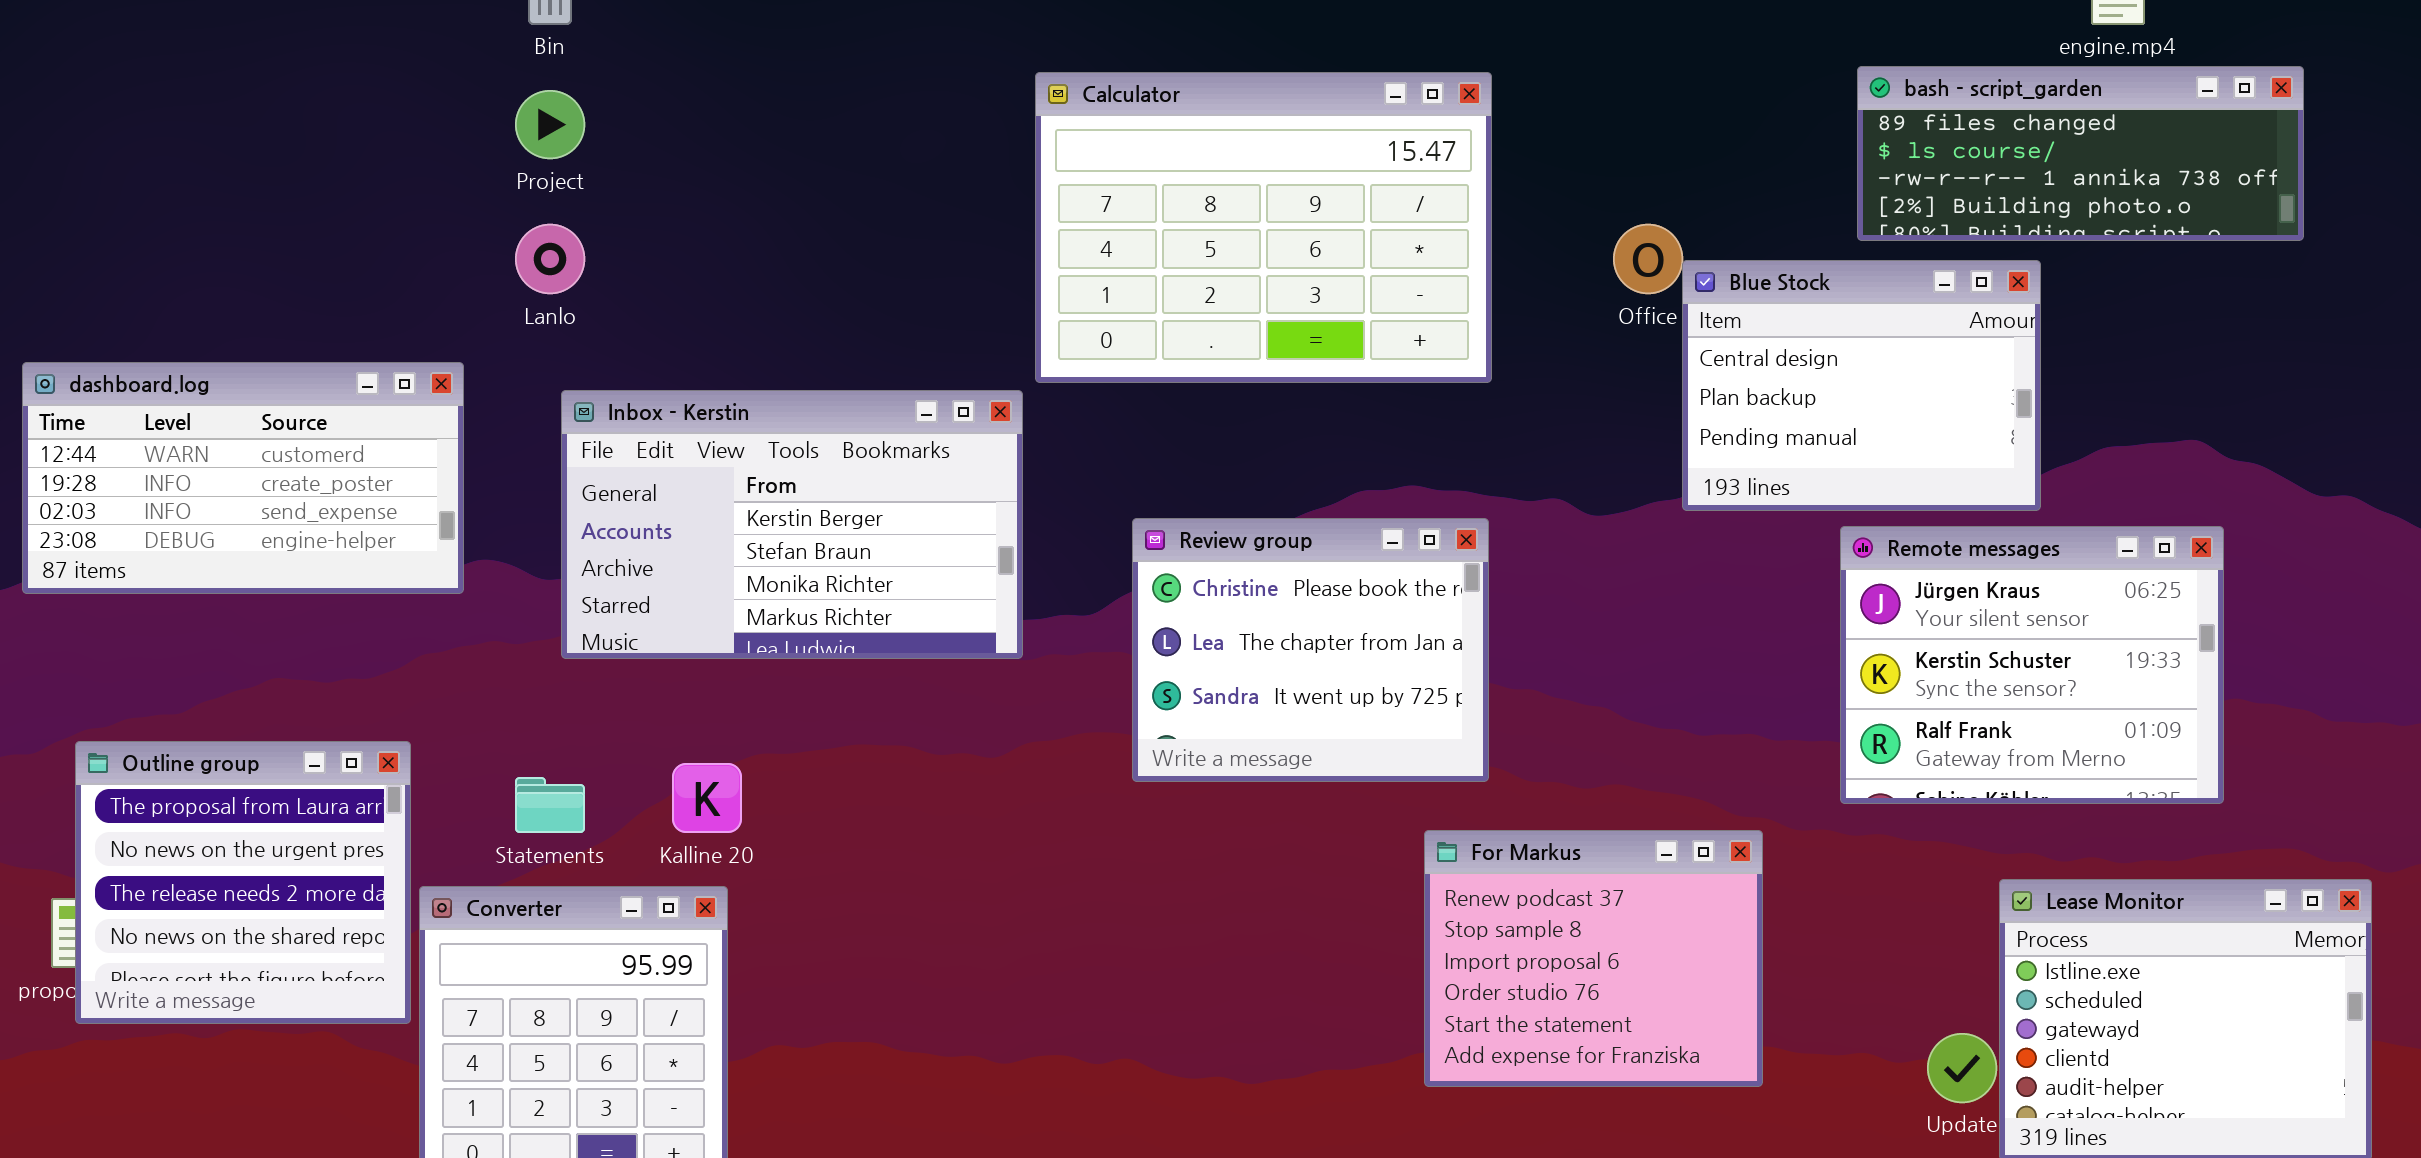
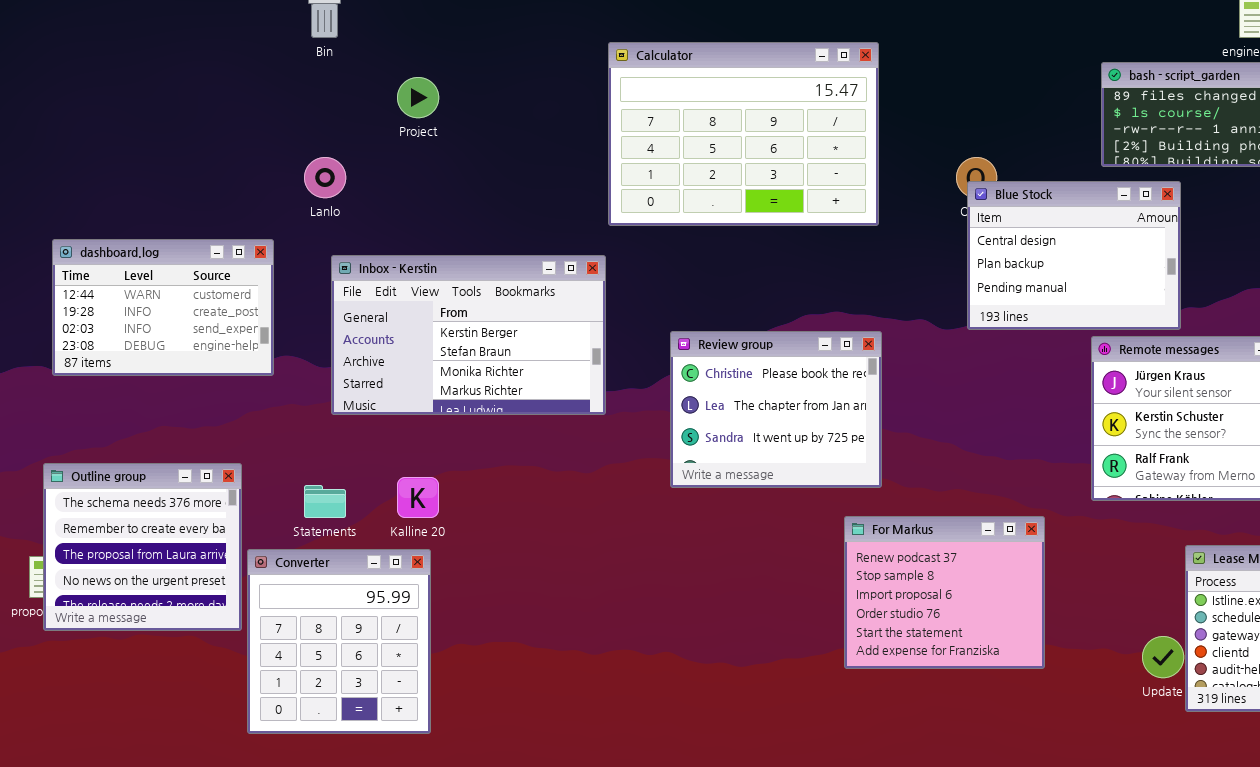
Calculator: [1035,72,1492,383] -> [608,42,879,226], moved
Project: [515,90,585,159] -> [397,77,439,118], moved
Blue Stock: [1682,260,2041,511] -> [967,181,1181,330], moved
dashboard.log: [22,362,464,594] -> [52,239,274,376], resized
Outline group: [75,741,411,1024] -> [43,463,242,631], scrolled up 2 rows

